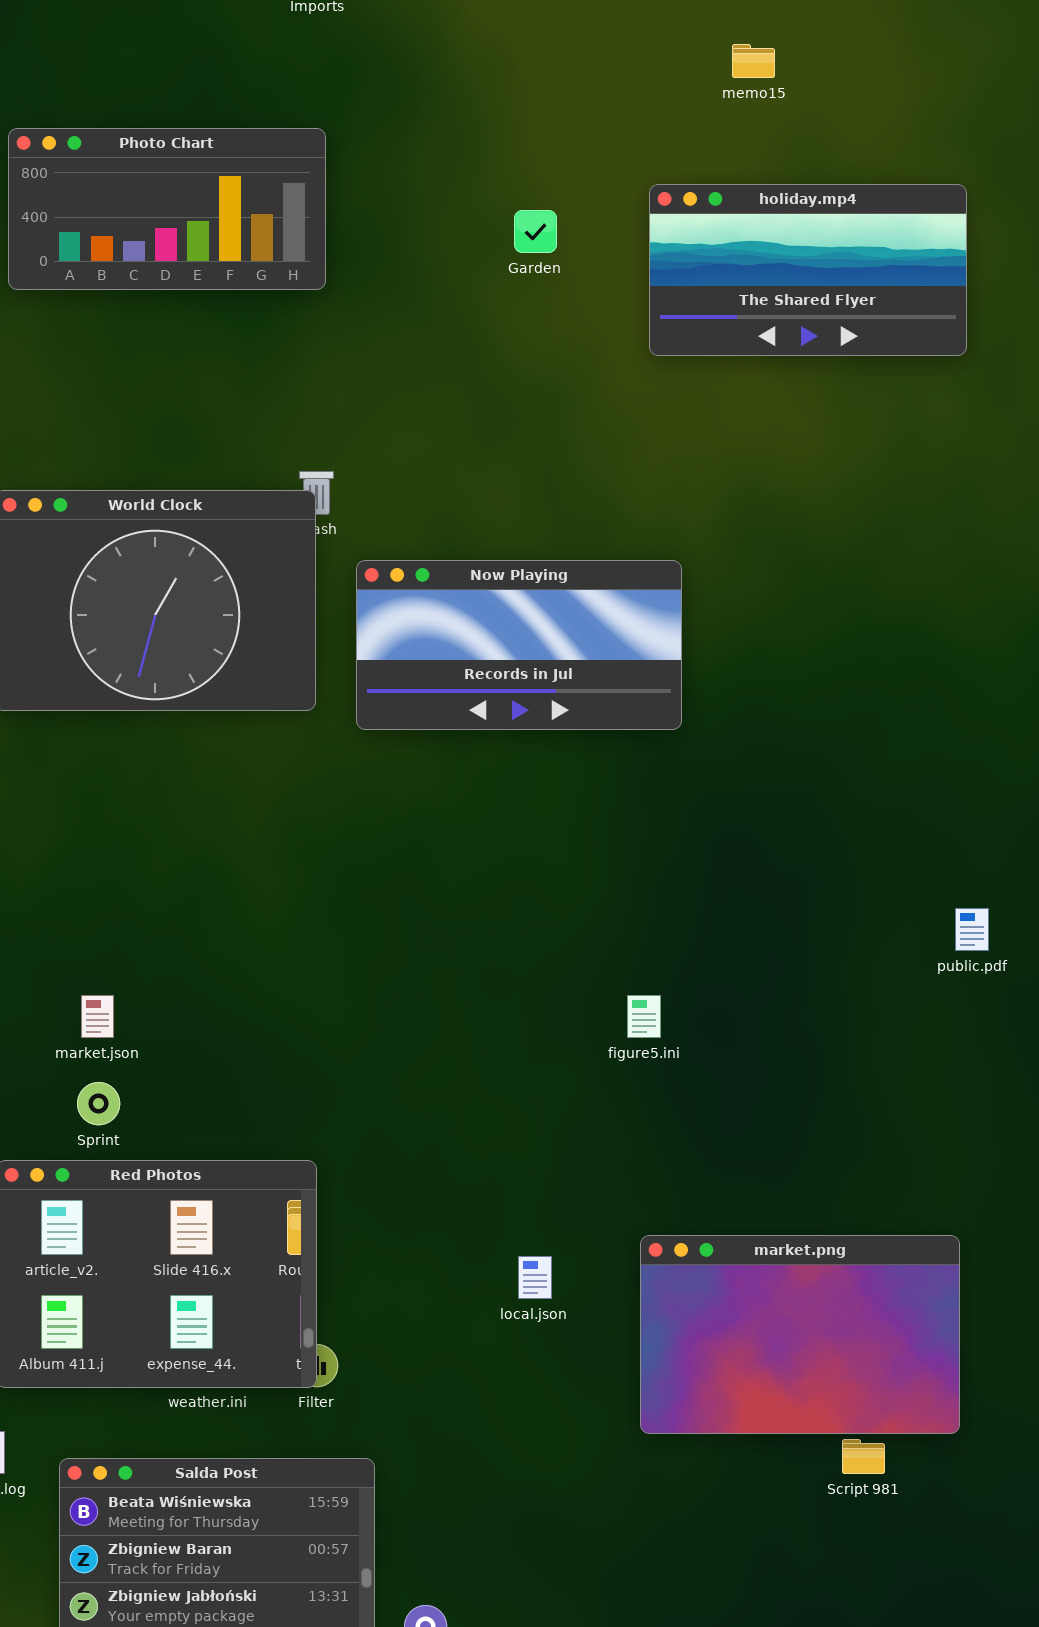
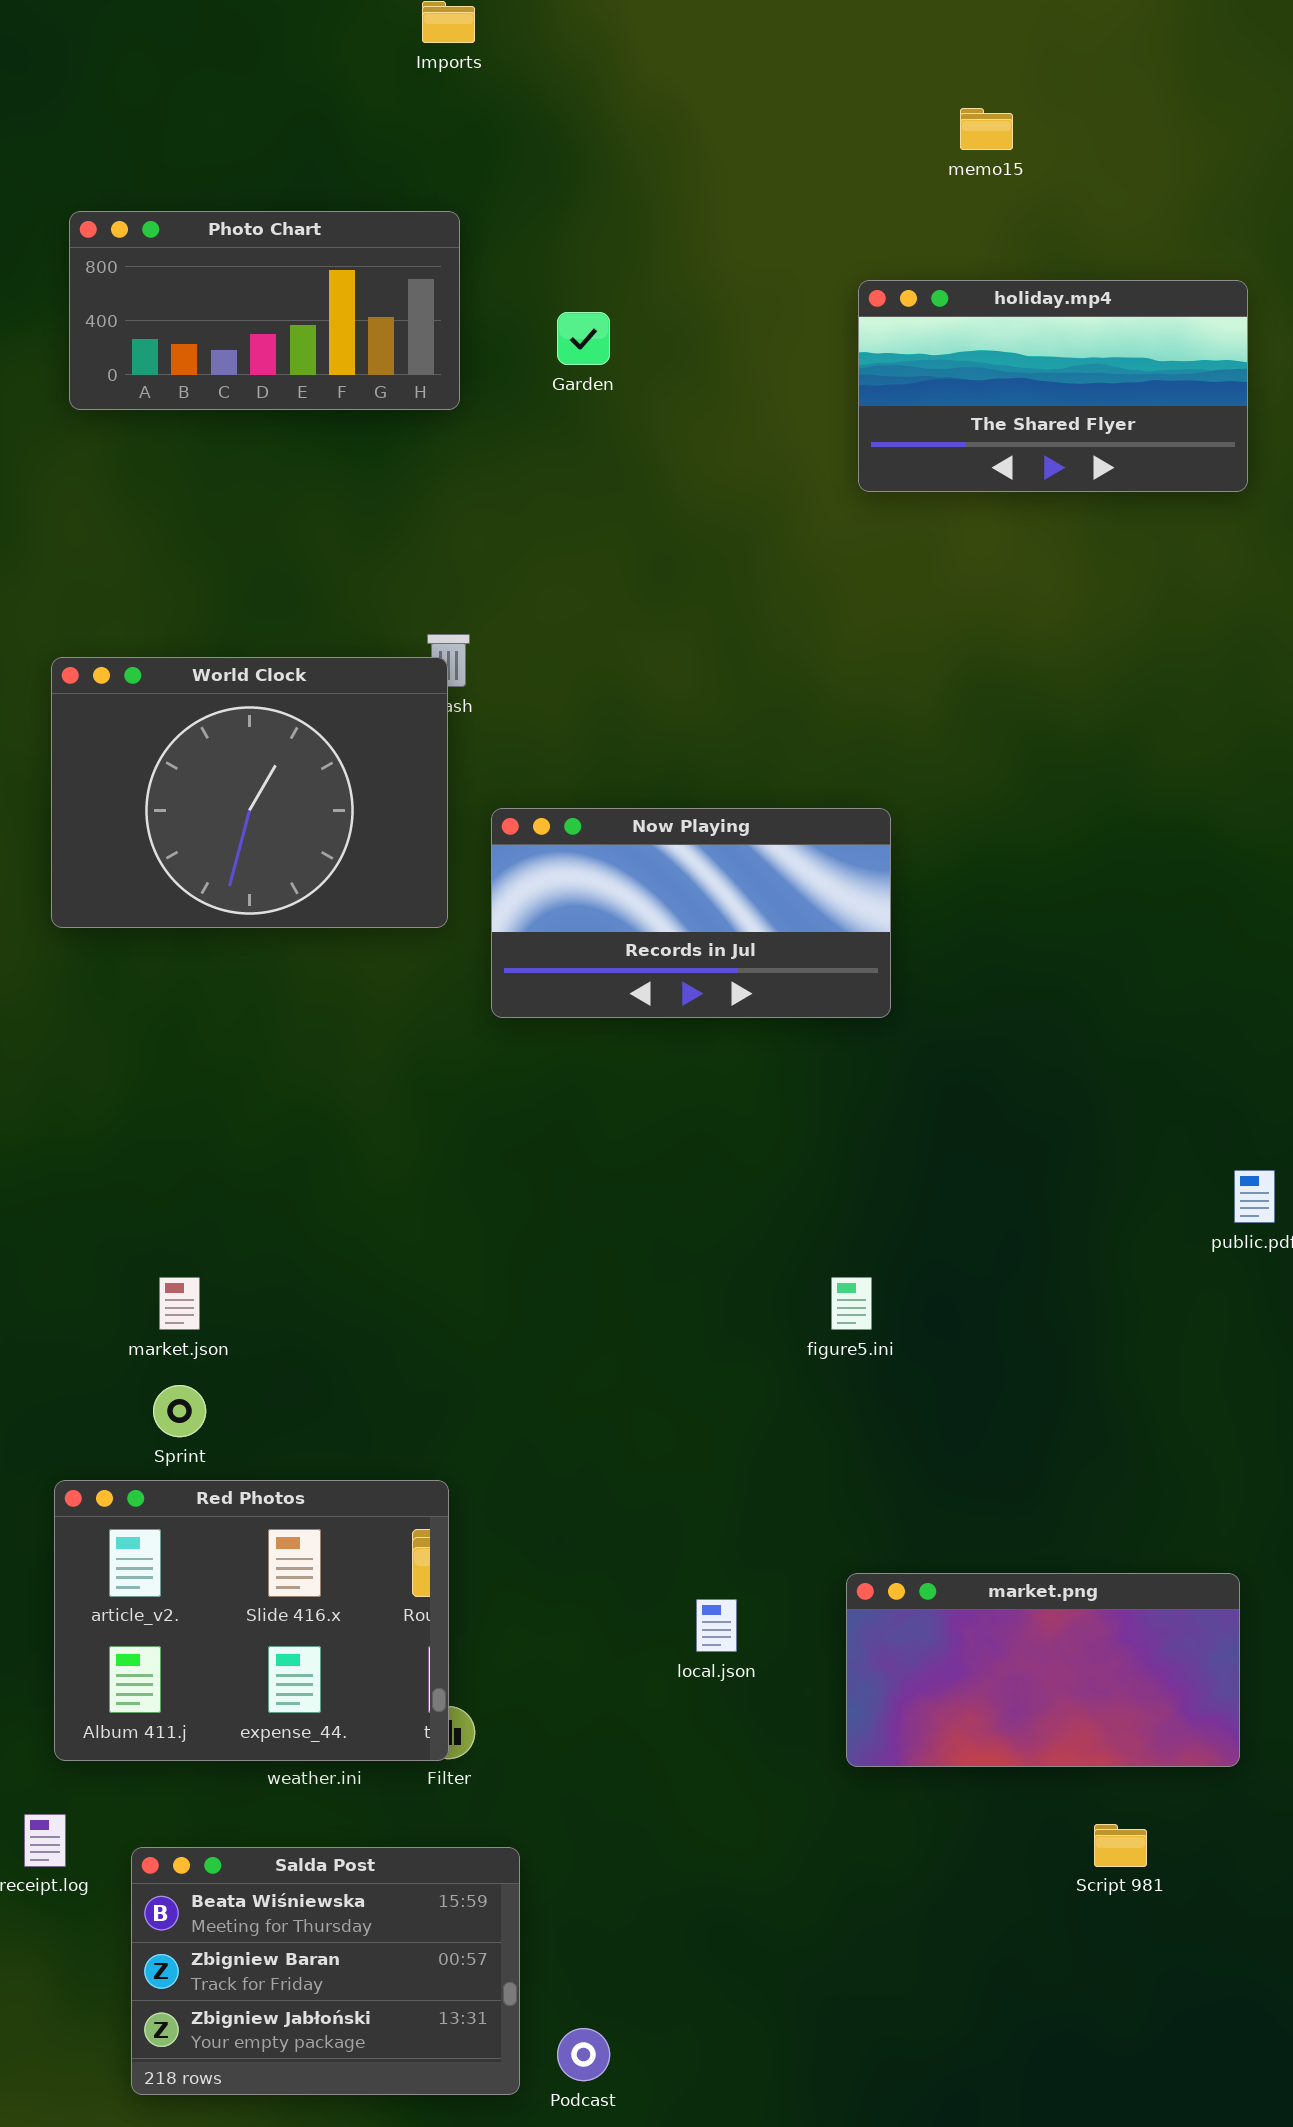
Garden: [514,210,557,253] -> [557,312,610,365], moved
Now Playing: [356,560,682,730] -> [491,808,891,1018], moved
market.png: [640,1235,960,1434] -> [846,1573,1240,1767], resized

